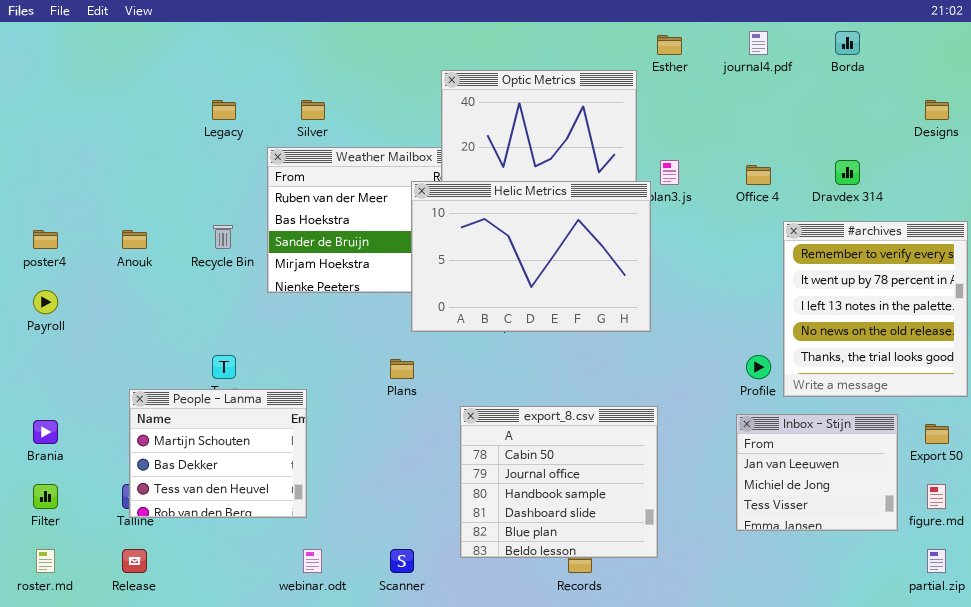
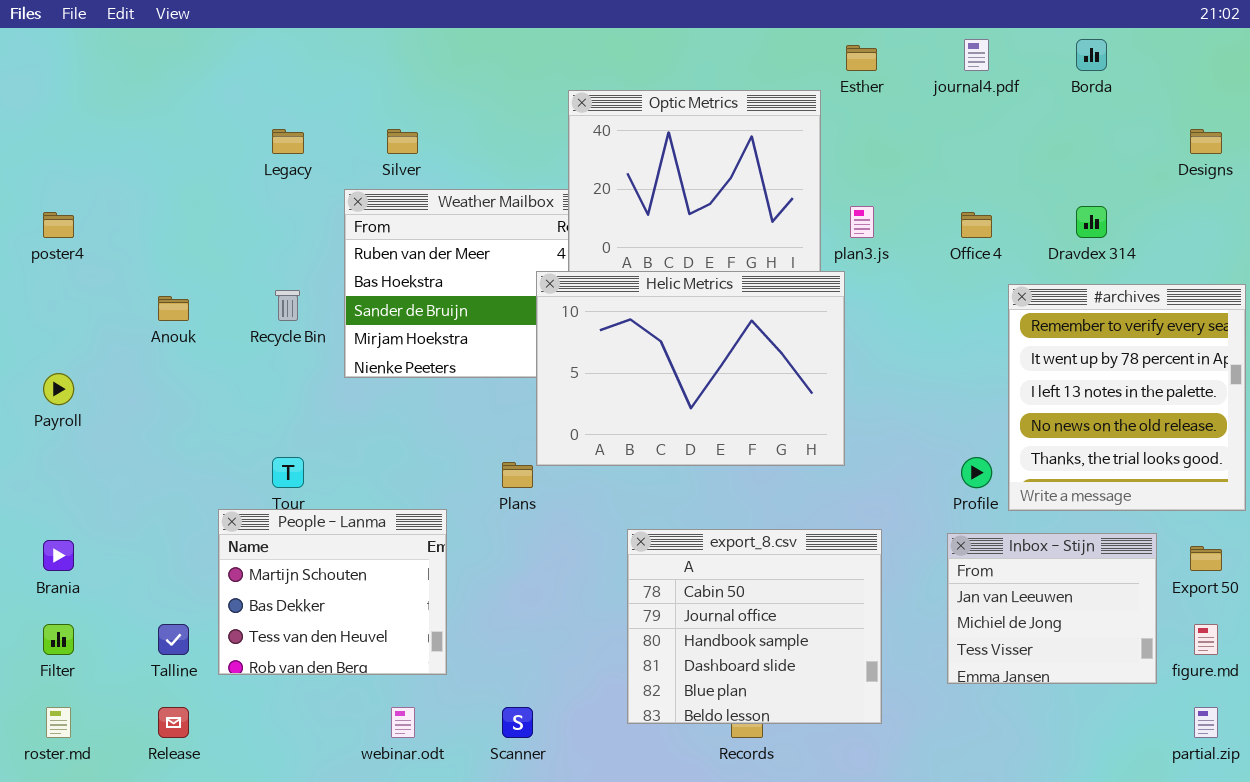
Helic Metrics: [411,181,651,332] -> [536,271,845,466], moved
poster4: [33,230,58,249] -> [43,212,74,238], moved
People - Lanma: [129,389,307,518] -> [218,509,447,675], moved
export_8.csv: [460,406,658,558] -> [627,529,882,724], moved

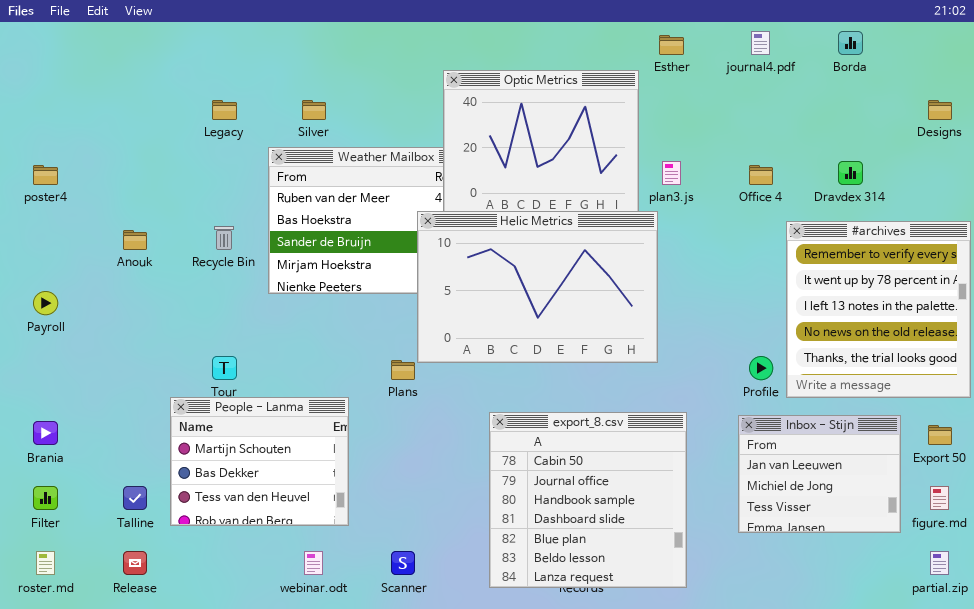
export_8.csv: [627,529,882,724] -> [489,412,687,588], resized

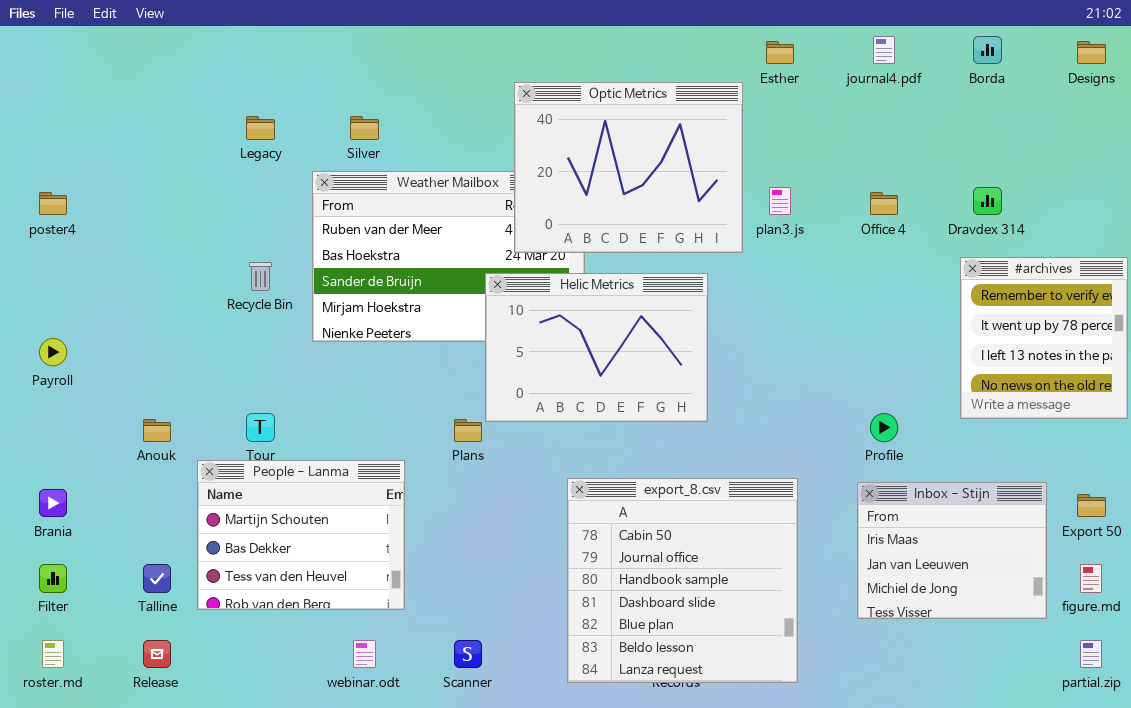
Designs: [928,100,952,120] -> [1077,41,1106,64], moved
Helic Metrics: [417,211,658,363] -> [485,273,708,422], resized
#archives: [786,221,971,398] -> [960,257,1128,419], resized
Anouk: [123,230,147,250] -> [143,419,171,442], moved
Inbox - Stijn: [738,415,901,533] -> [857,482,1047,619], scrolled up 1 row

